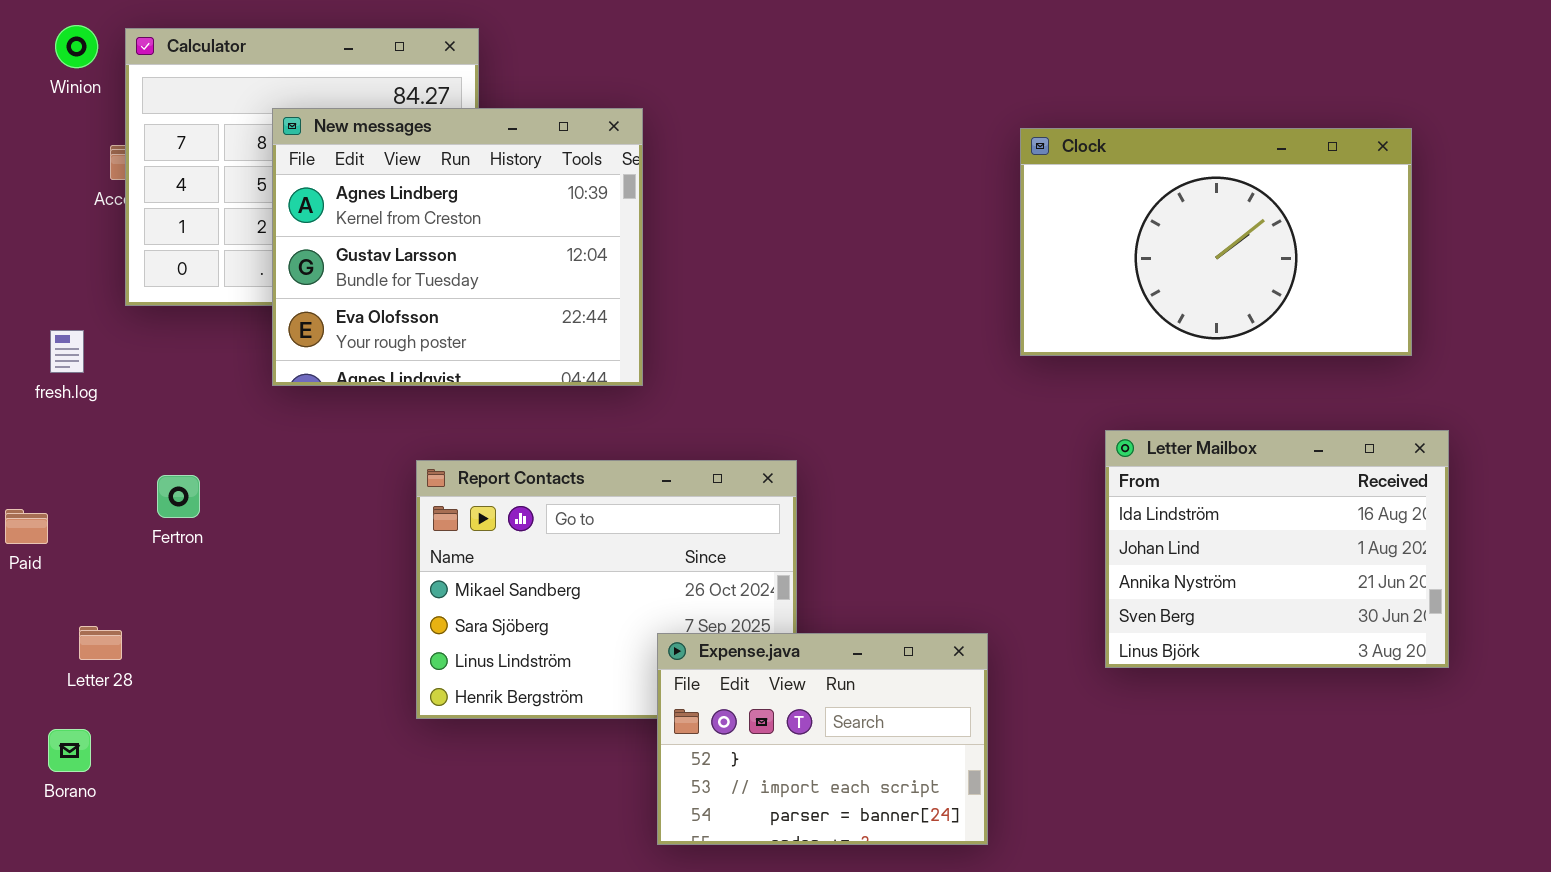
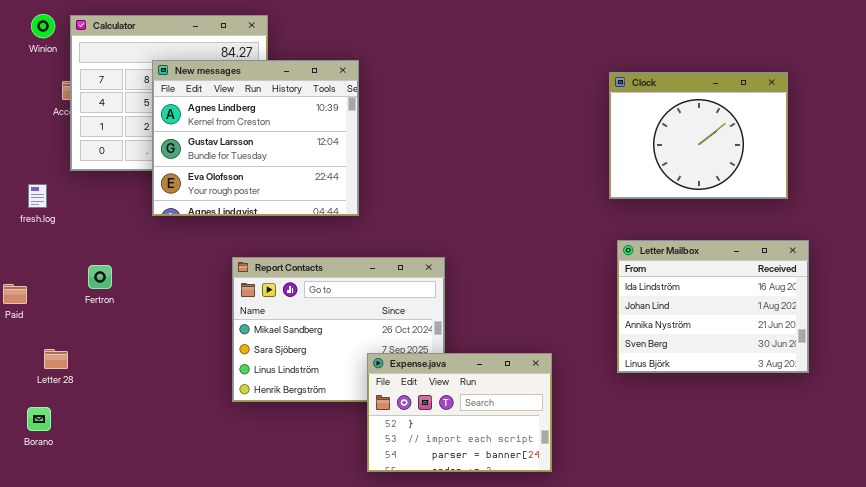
Clock: [1020,128,1412,356] -> [609,72,788,199], resized

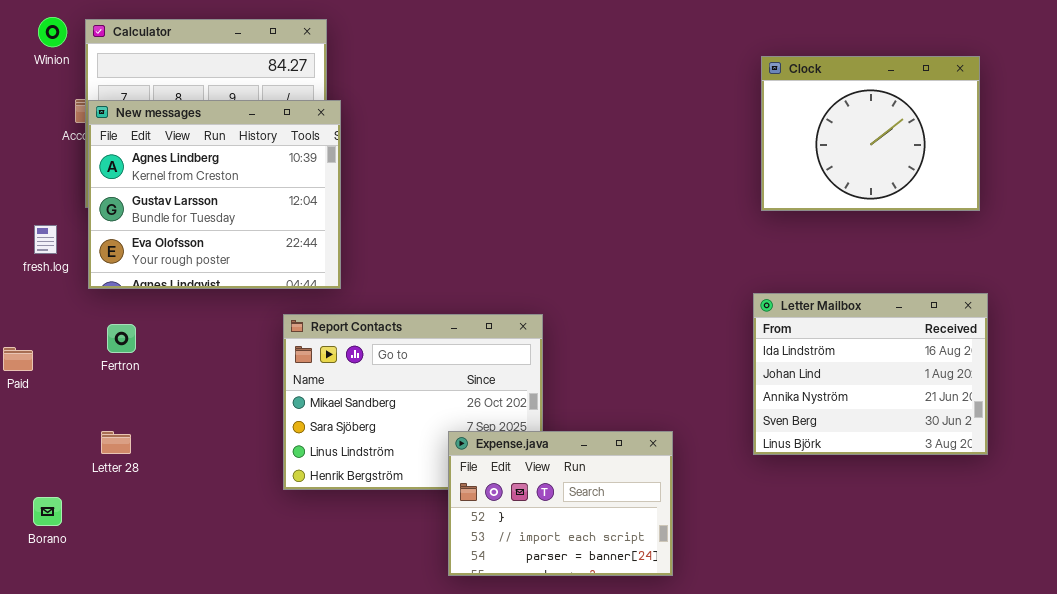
New messages: [152,60,359,216] -> [88,100,341,289], moved
Clock: [609,72,788,199] -> [761,56,980,211], moved
Letter 28: [44,349,68,369] -> [101,431,131,454], moved

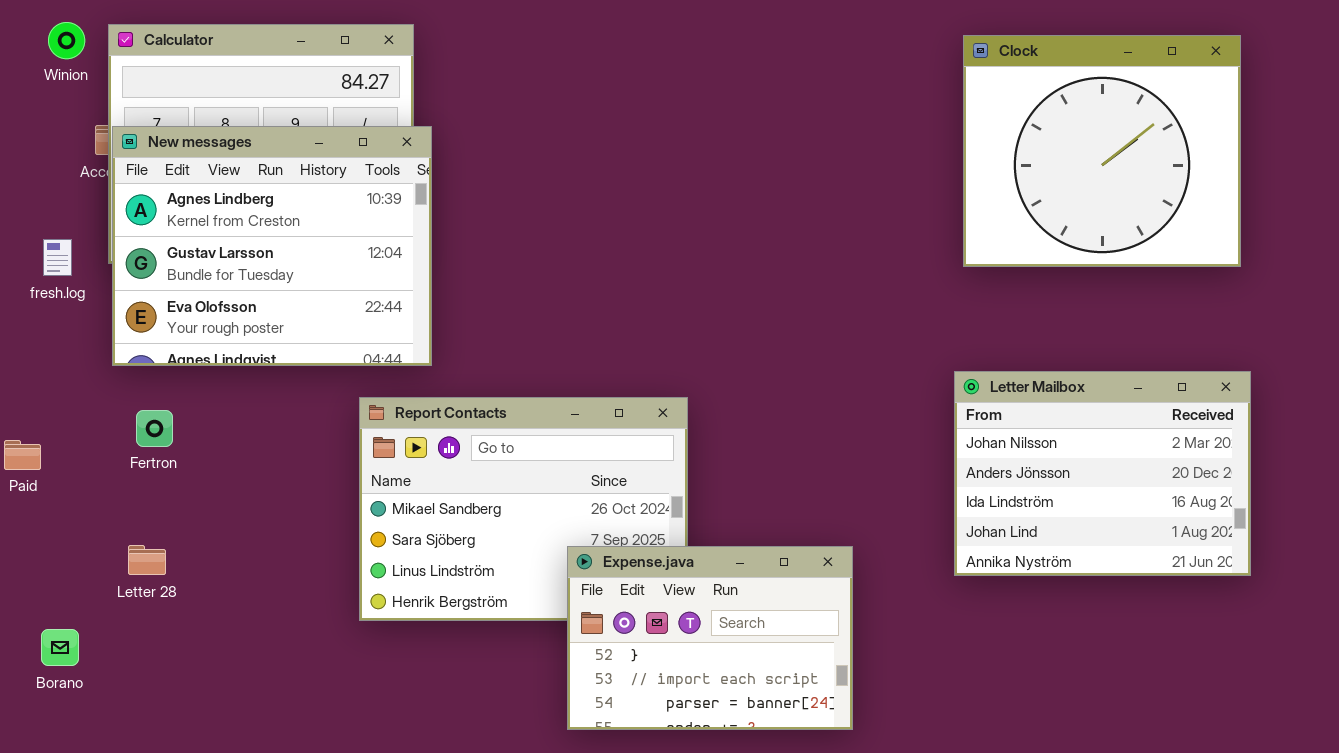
Clock: [761,56,980,211] -> [963,35,1241,267], resized
fresh.log: [34,225,57,254] -> [43,239,72,276], moved
Letter Mailbox: [753,293,988,455] -> [954,371,1251,576], scrolled up 2 rows

